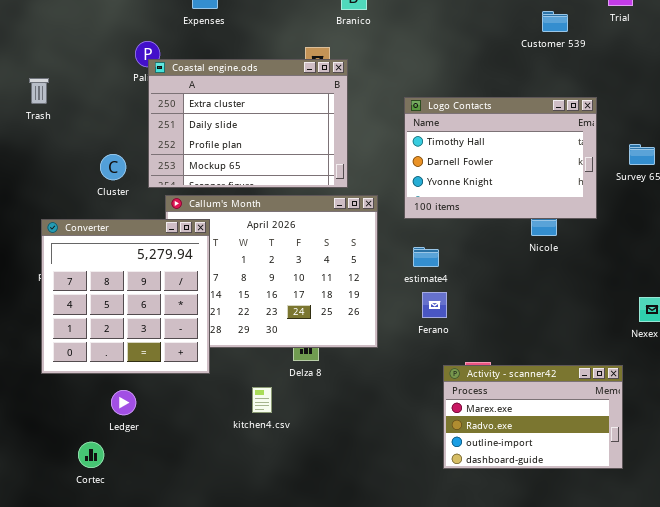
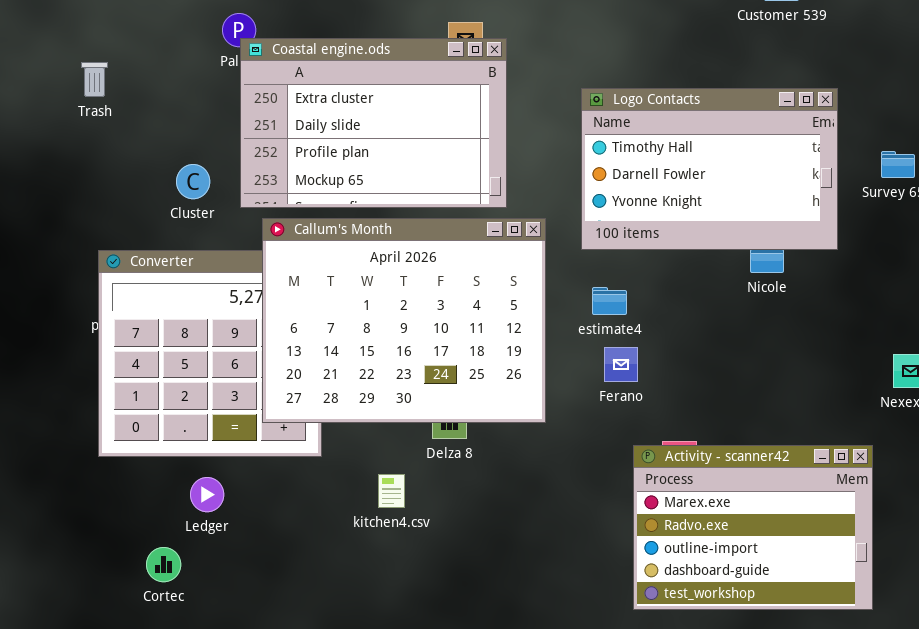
Callum's Month: [165,195,378,348] -> [262,218,546,423], raised
Activity - scanner42: [443,365,623,469] -> [633,445,873,610], resized

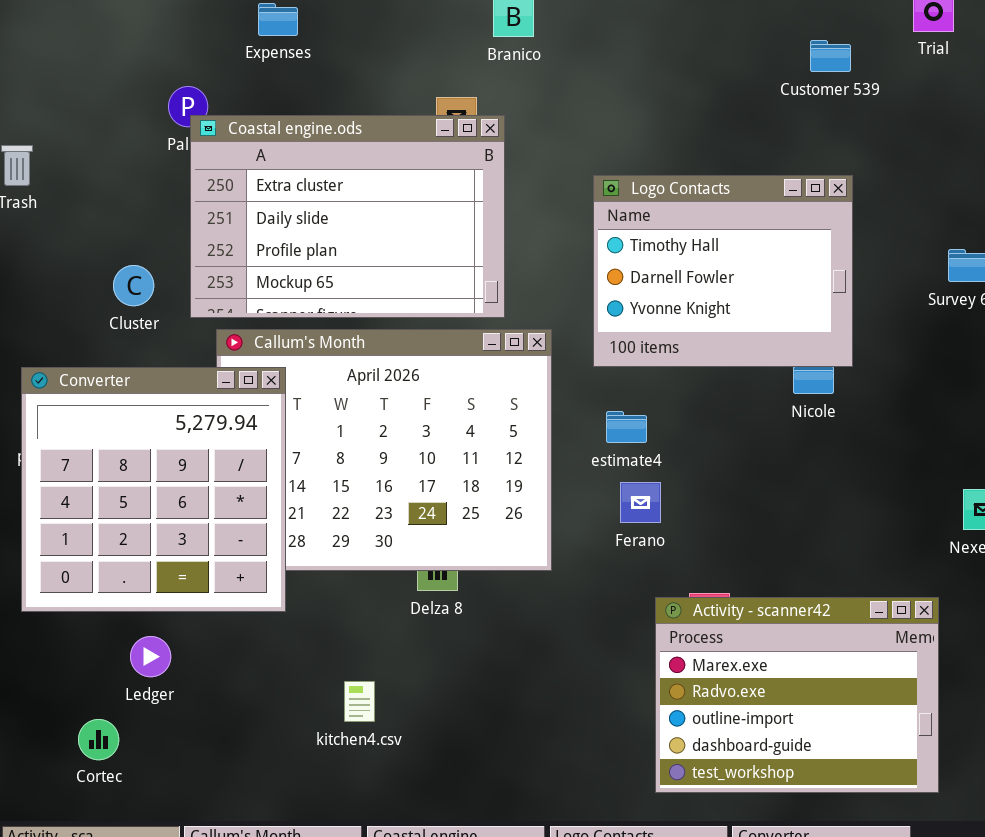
Logo Contacts: [581,88,838,250] -> [593,175,853,367], resized
Converter: [98,250,322,457] -> [21,367,286,612], raised
kitchen4.csv: [378,474,405,508] -> [344,681,375,722], moved

